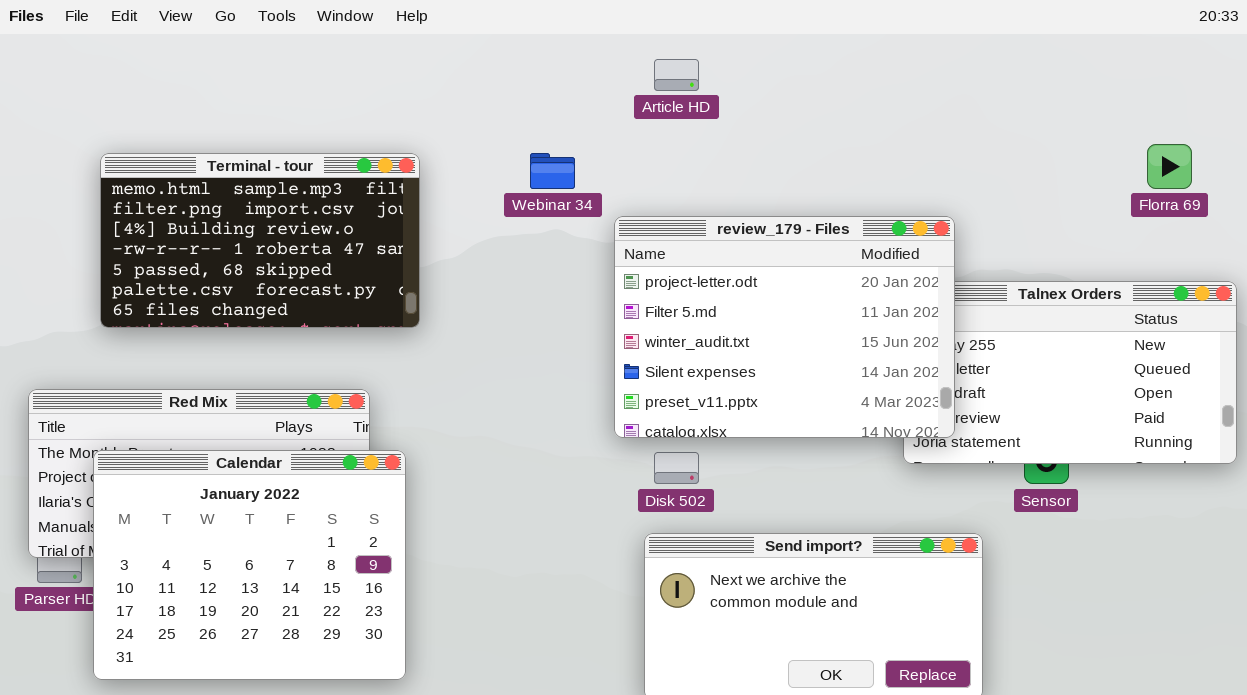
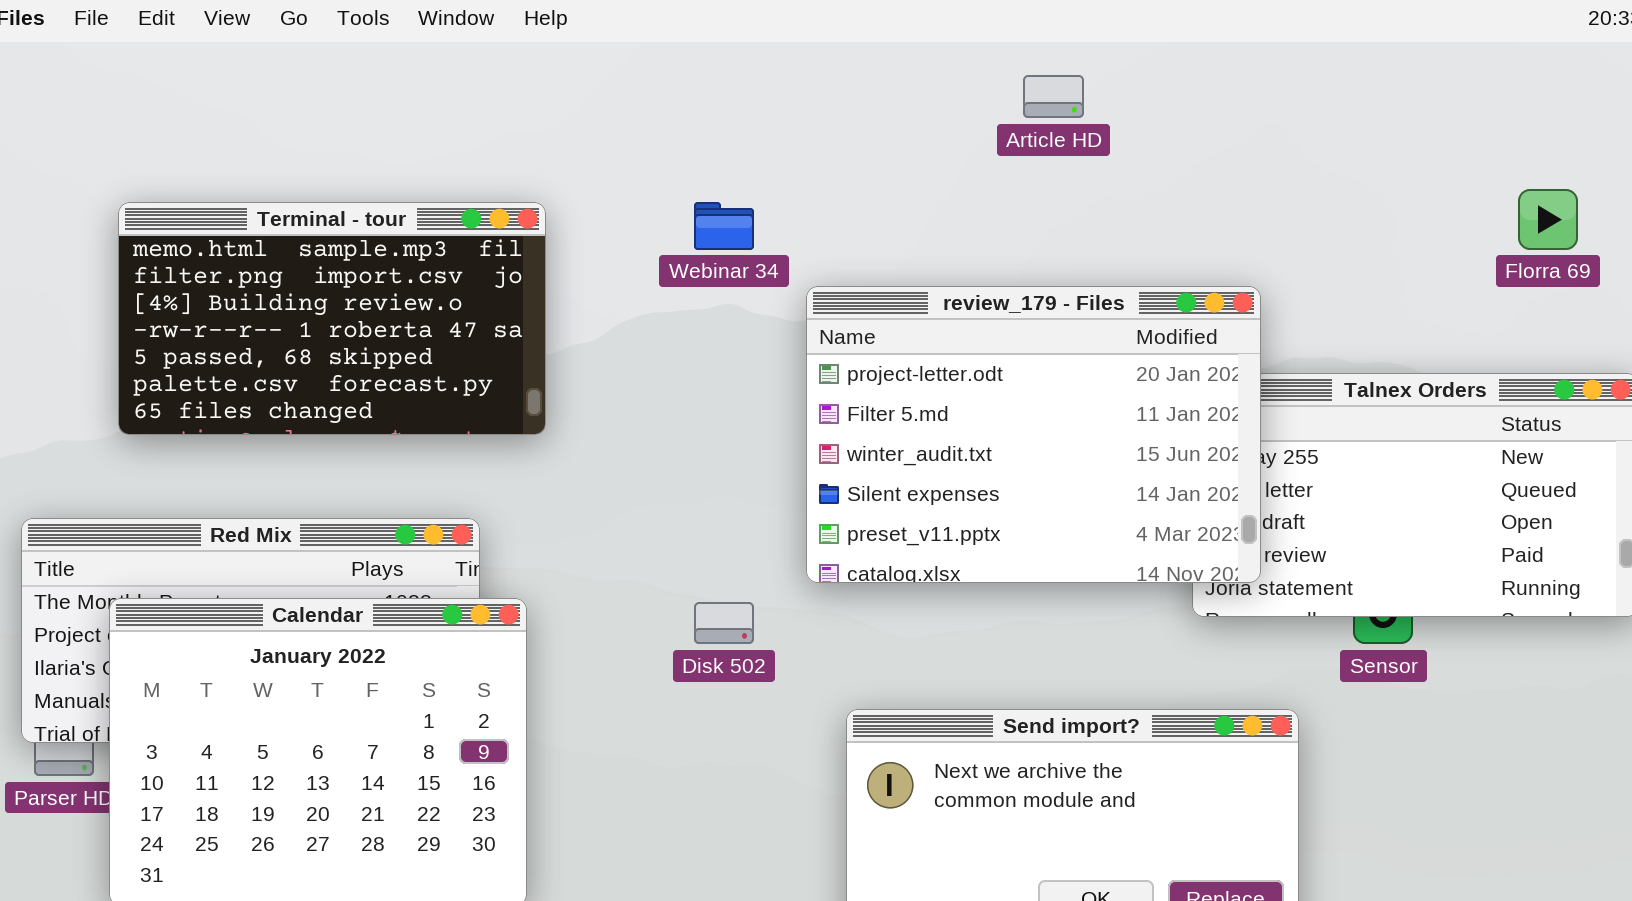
Article HD: [654,59,699,91] -> [1023,75,1084,118], moved
Disk 502: [654,452,699,484] -> [694,602,754,644], moved

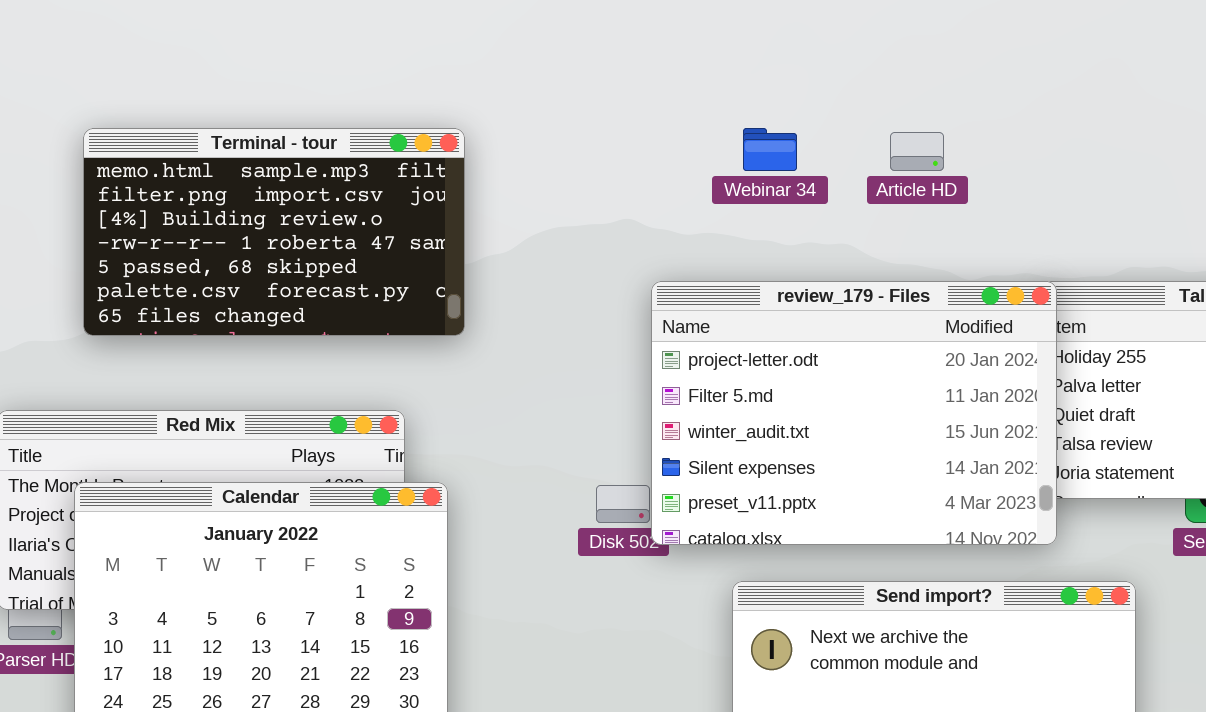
Article HD: [1023,75,1084,118] -> [890,132,944,171], moved
Webinar 34: [694,202,754,250] -> [743,128,797,171], moved
review_179 - Files: [806,286,1261,583] -> [651,281,1057,545], moved

